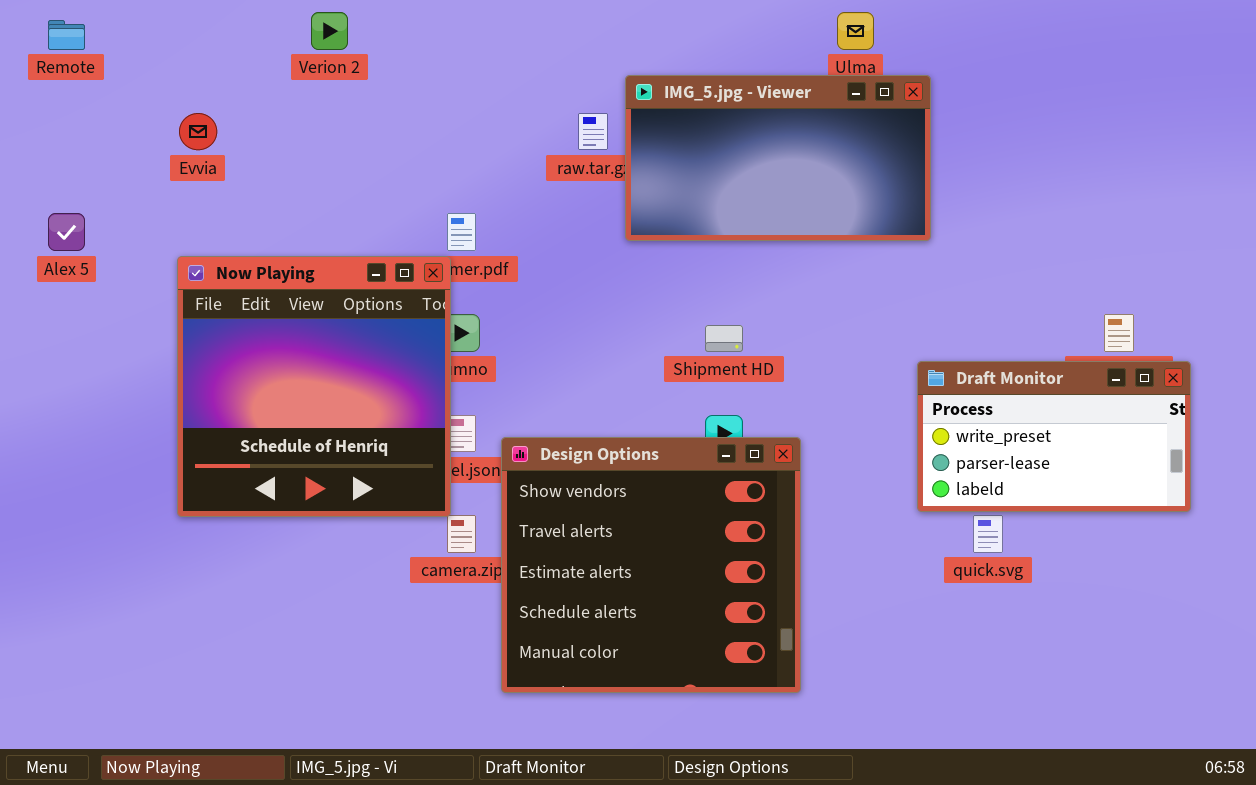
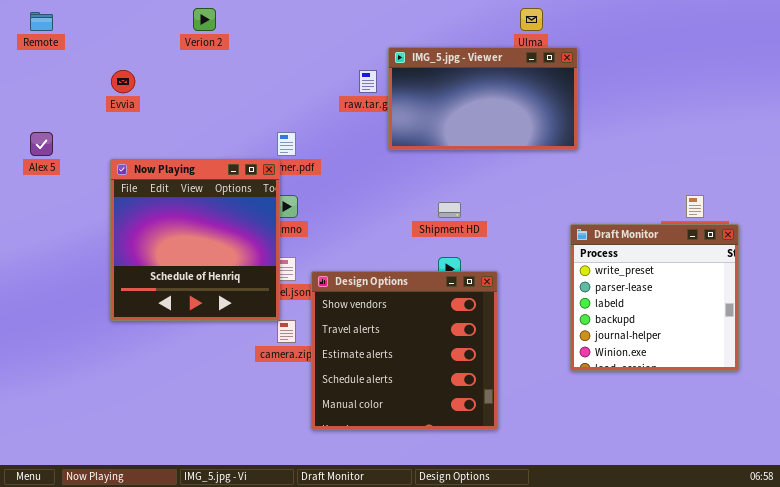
Draft Monitor: [917,361,1191,512] -> [570,224,739,371], resized

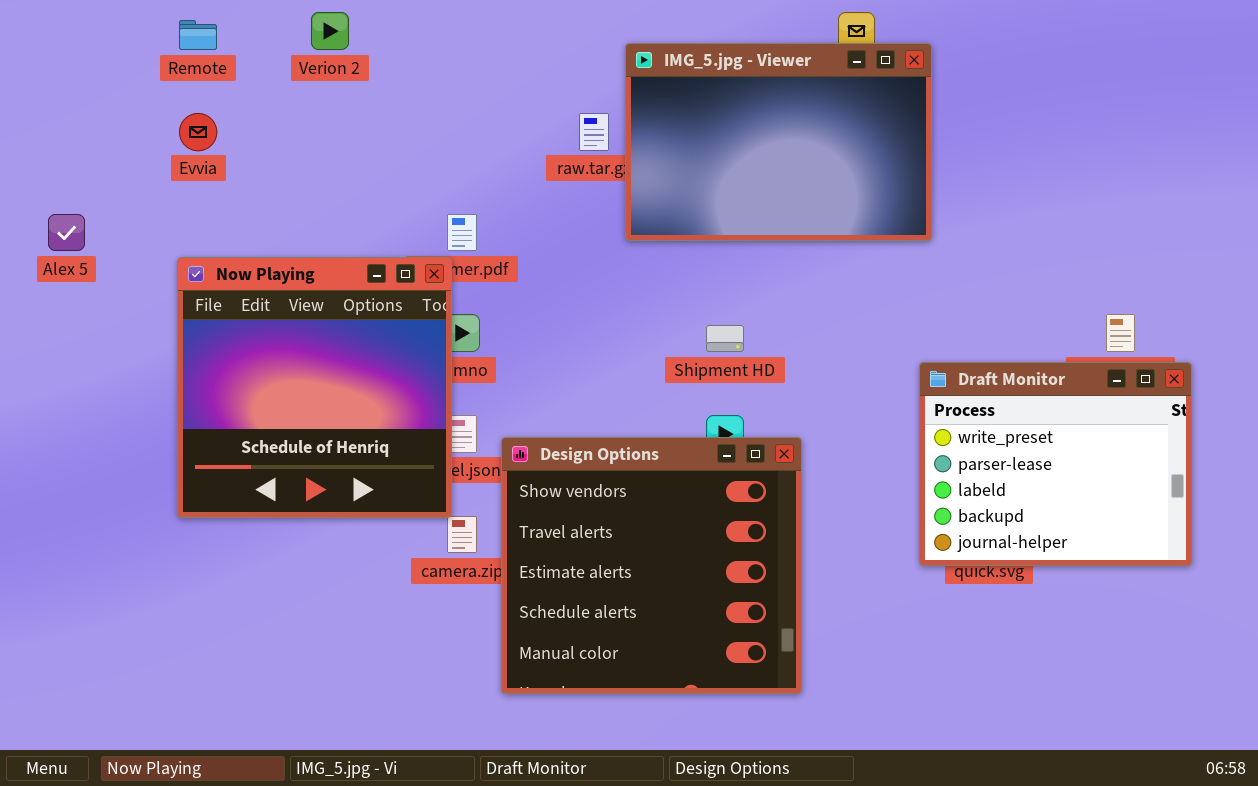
Remote: [30,12,53,31] -> [179,20,217,50], moved
IMG_5.jpg - Viewer: [388,47,578,150] -> [625,43,932,241], resized
Draft Monitor: [570,224,739,371] -> [919,362,1192,566], resized

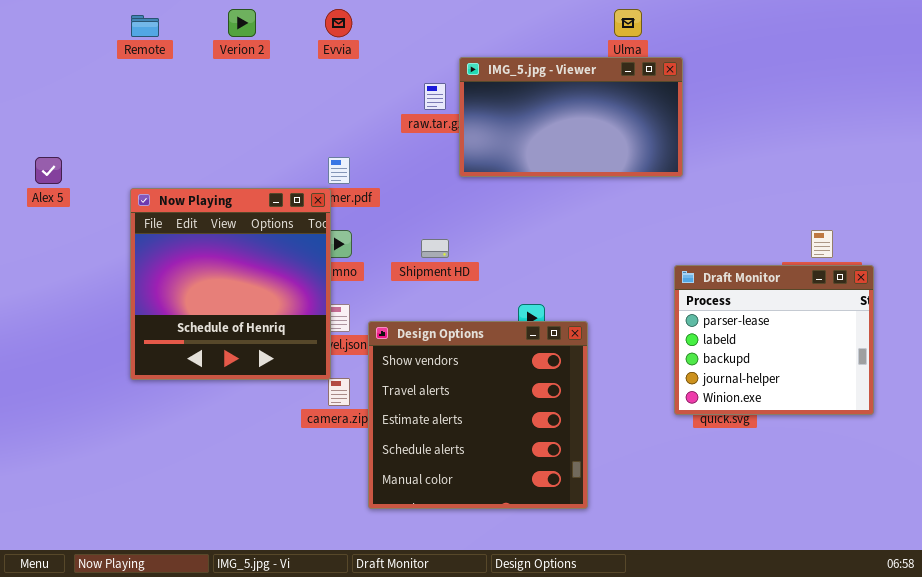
IMG_5.jpg - Viewer: [625,43,932,241] -> [459,57,683,177], resized
Evvia: [179,113,217,151] -> [325,9,352,37], moved
Shipment HD: [706,325,744,352] -> [421,239,449,258], moved
Draft Monitor: [919,362,1192,566] -> [674,265,874,415], scrolled down 1 row

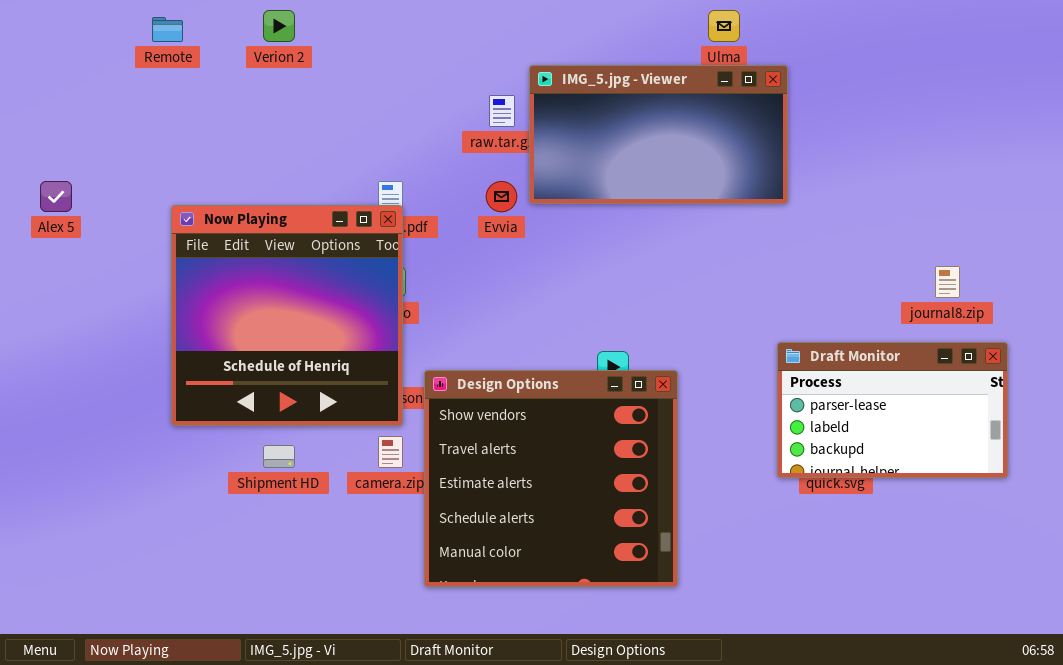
Evvia: [325,9,352,37] -> [486,181,517,212], moved
Now Playing: [130,188,331,380] -> [171,205,403,426], moved
Shipment HD: [421,239,449,258] -> [263,445,295,468], moved
Draft Monitor: [674,265,874,415] -> [777,342,1008,478], resized

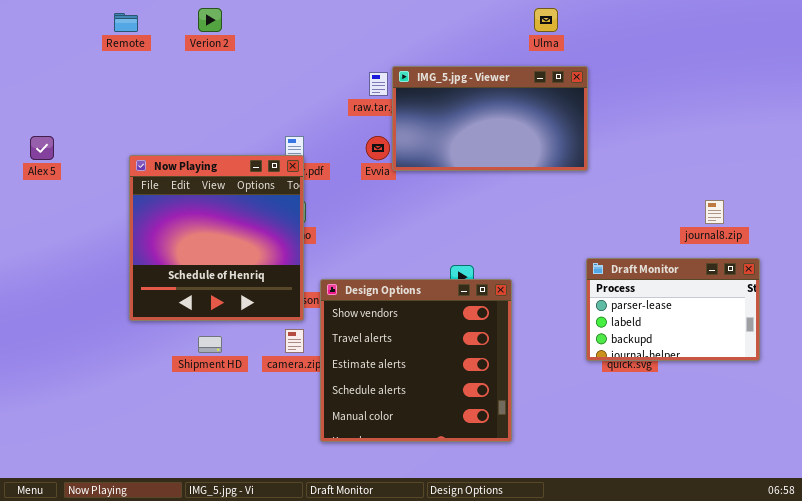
IMG_5.jpg - Viewer: [529,65,788,204] -> [392,66,588,171], moved

